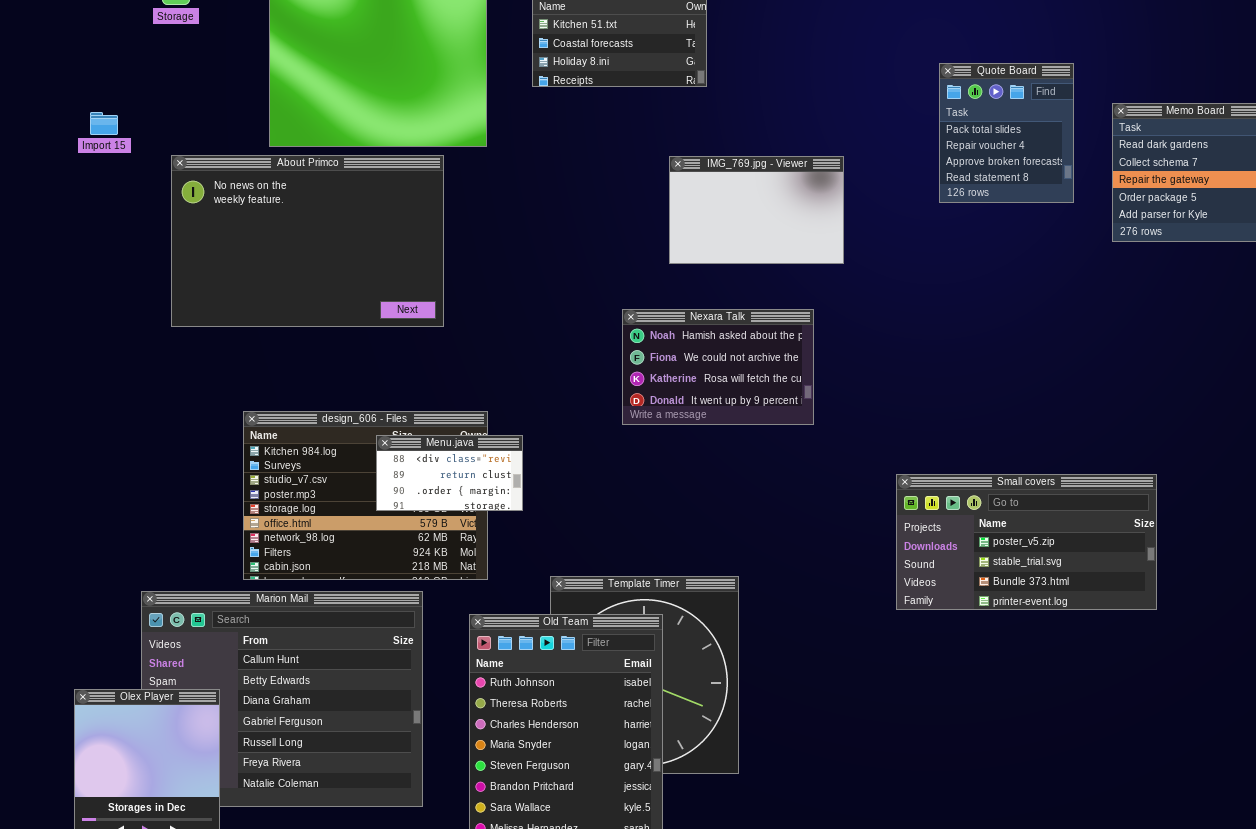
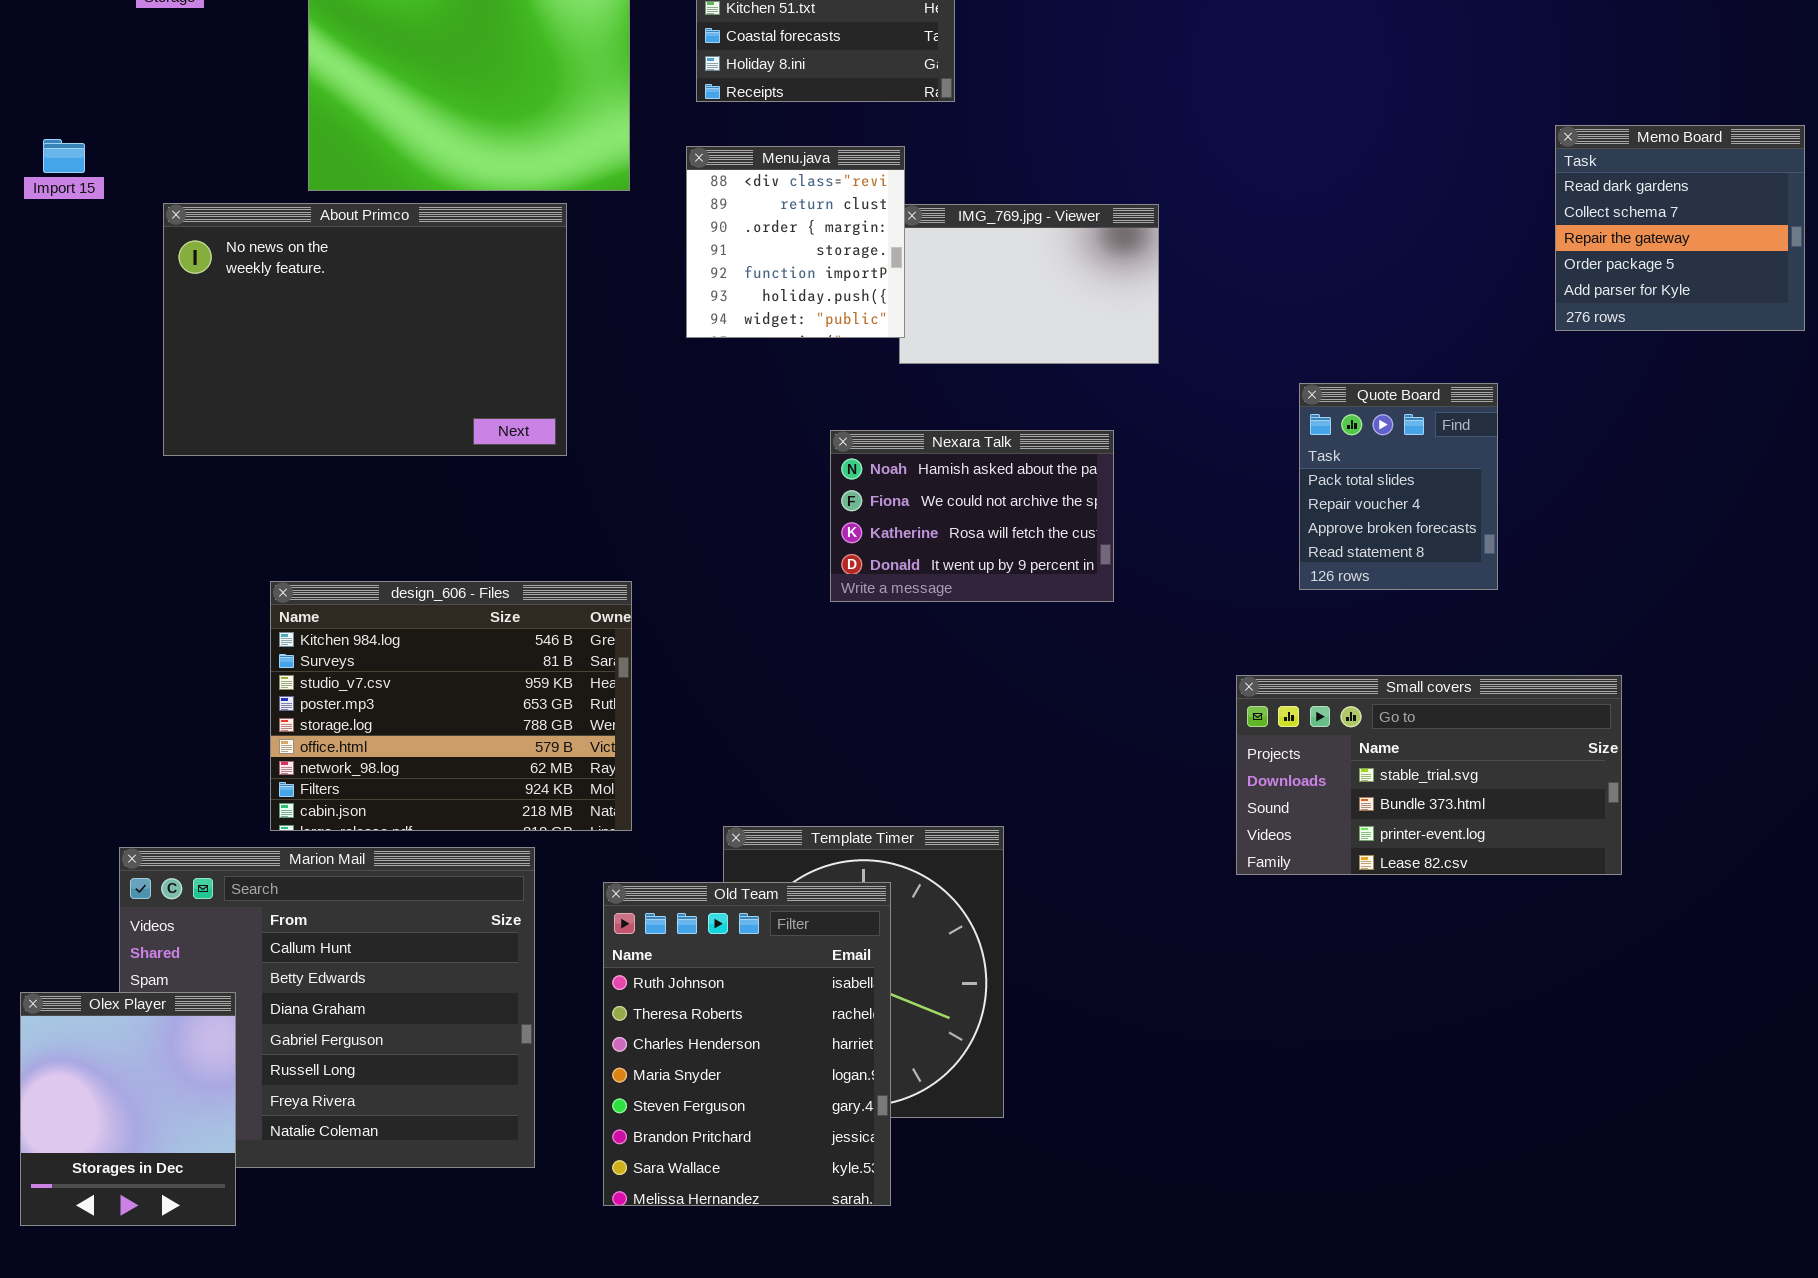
Quote Board: [939,63,1074,203] -> [1299,383,1498,590], moved
Menu.java: [376,435,523,511] -> [686,146,905,338], moved, resized
Small covers: [896,474,1157,610] -> [1236,675,1622,875], scrolled down 1 row

